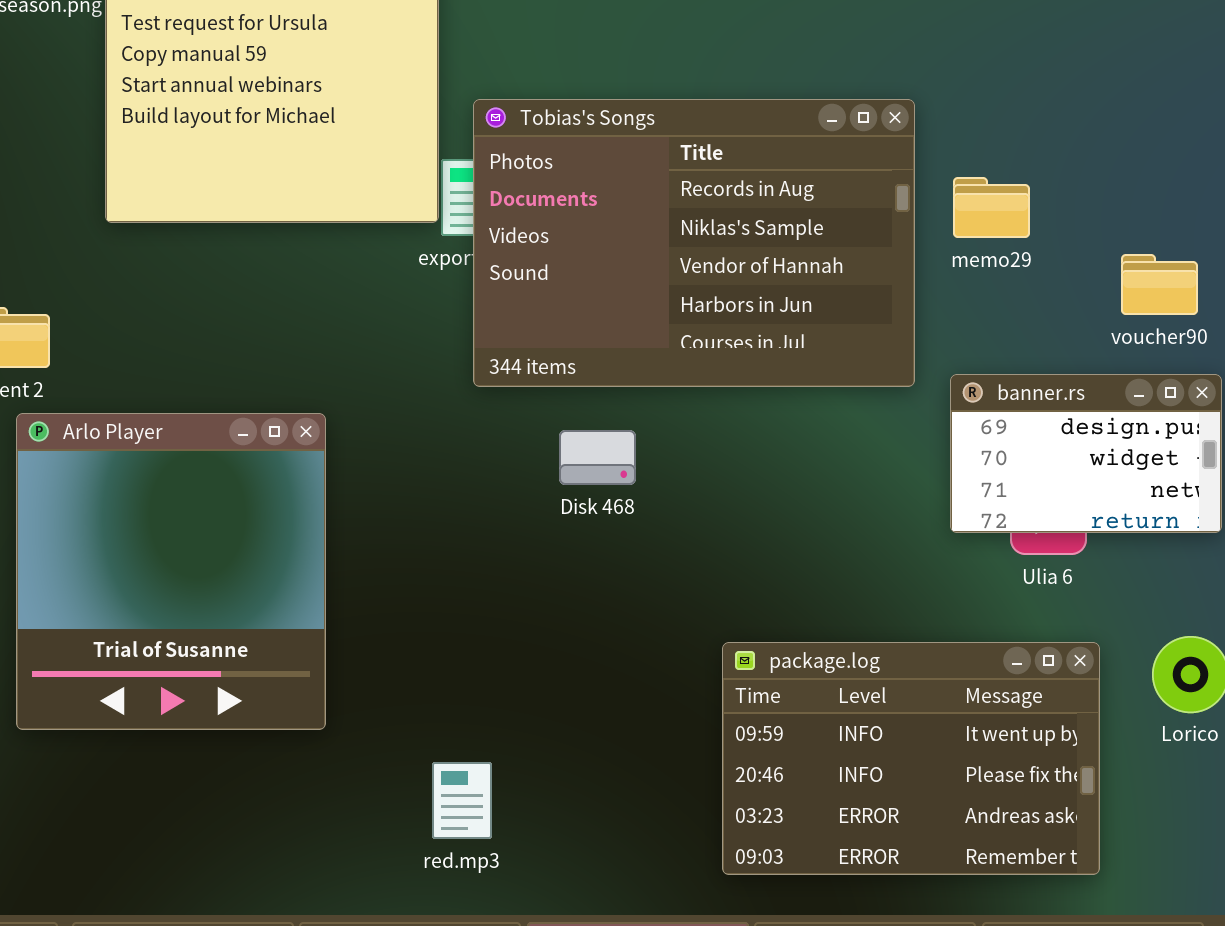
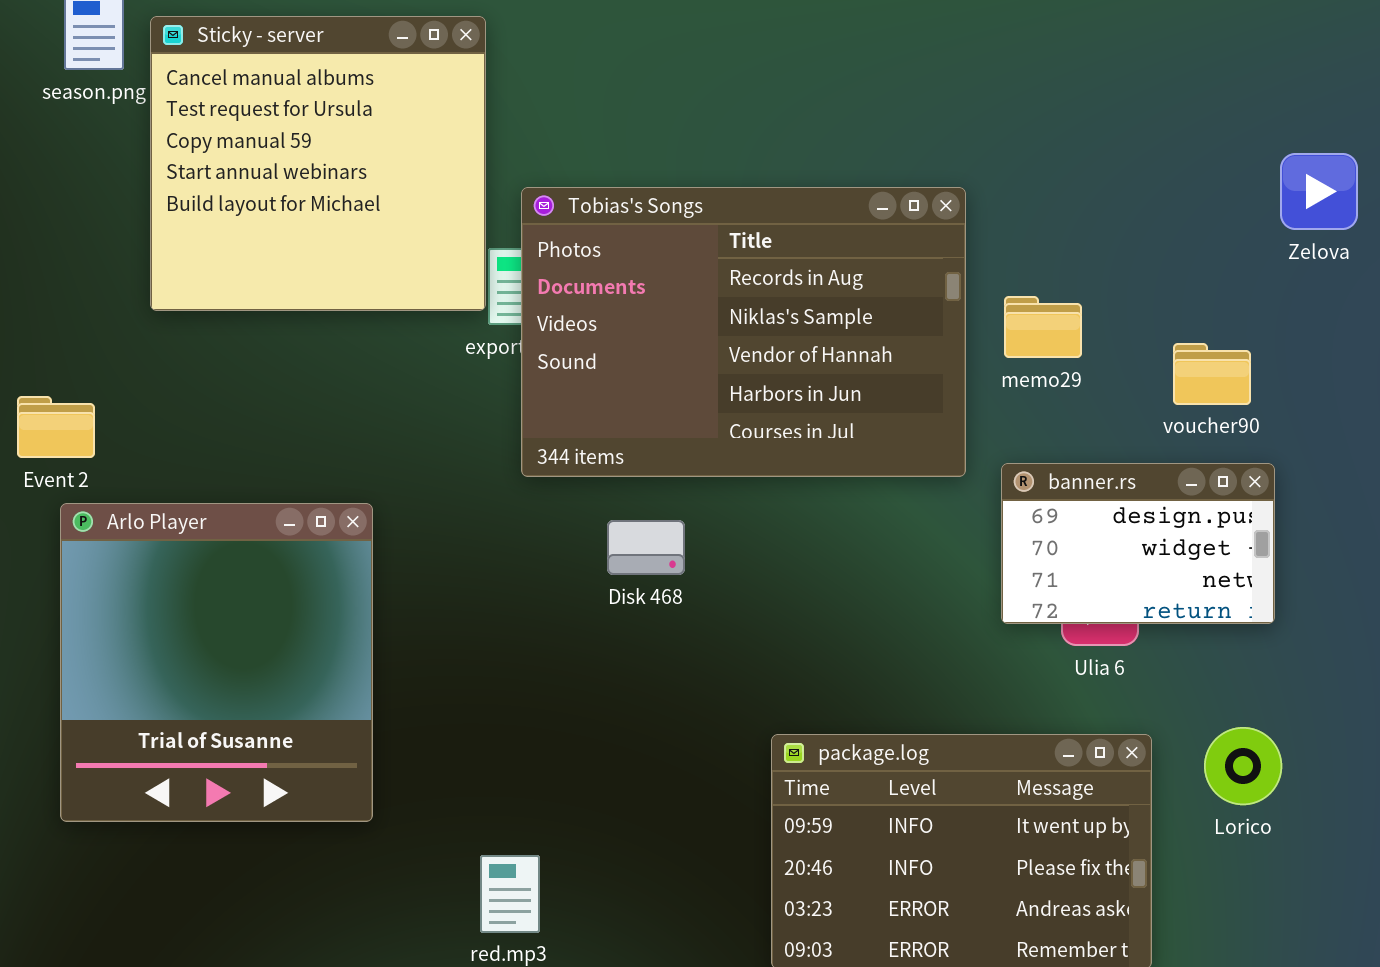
memo29: [953,177,1030,238] -> [1004,296,1082,358], moved

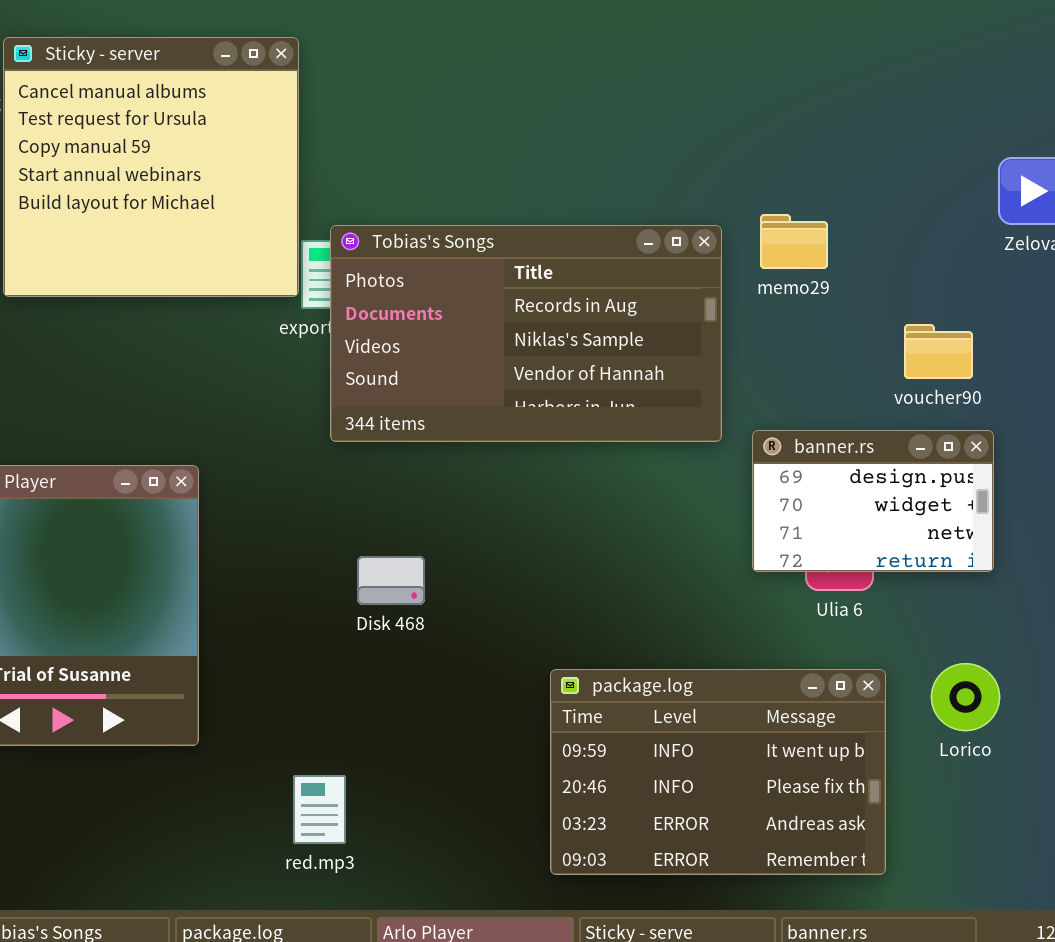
Tobias's Songs: [521,187,966,477] -> [330,225,722,442], resized
memo29: [1004,296,1082,358] -> [760,214,828,269], moved
Disk 468: [607,520,685,575] -> [357,556,425,605], moved

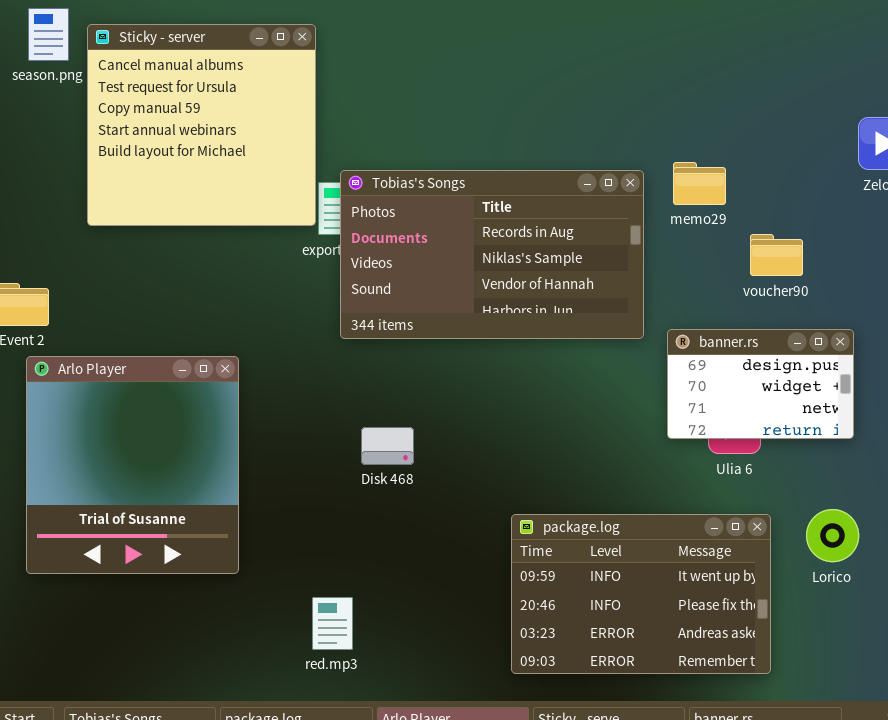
voucher90: [904,324,973,379] -> [750,234,803,276], moved

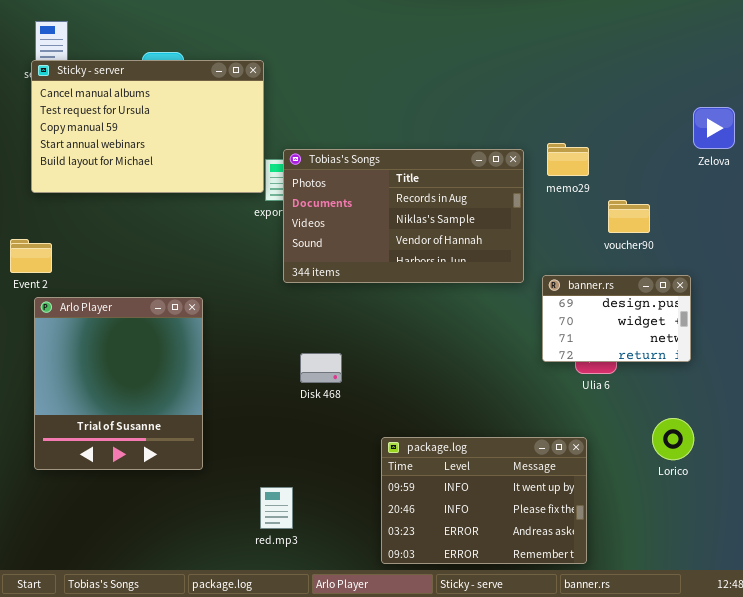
Sticky - server: [87,24,316,226] -> [31,60,264,193], resized
package.log: [511,514,771,674] -> [381,437,587,564], moved

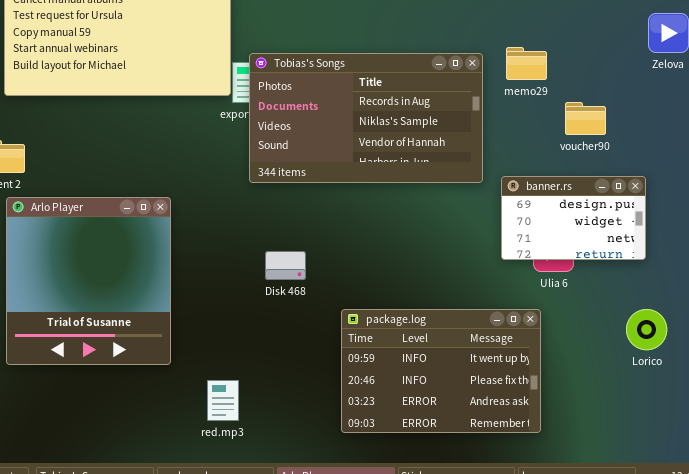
Lorico: [652,418,694,460] -> [626,309,667,350], moved
package.log: [381,437,587,564] -> [341,309,541,433], moved
red.mp3: [260,487,293,529] -> [207,380,239,421], moved

